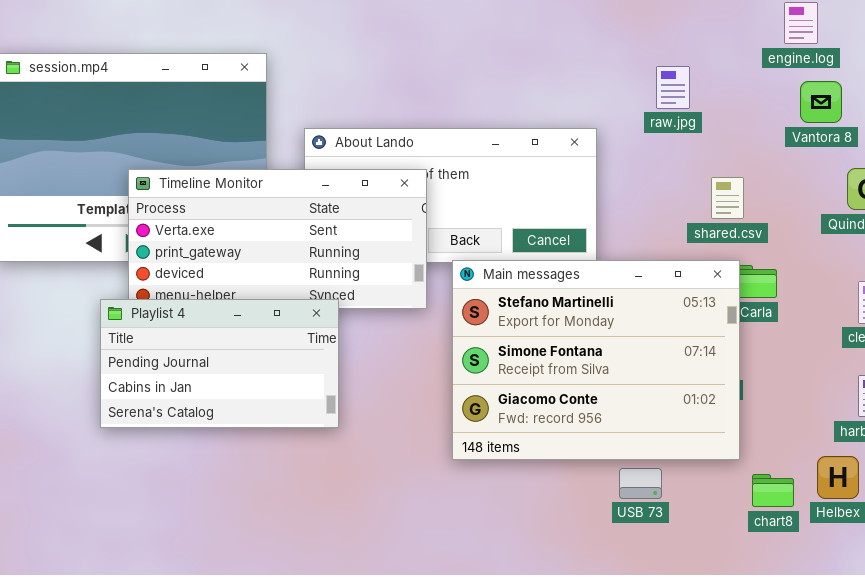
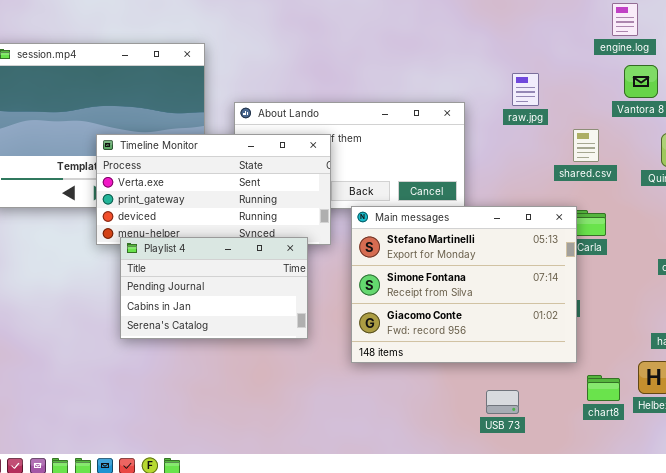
raw.jpg: [656,66,690,109] -> [512,73,539,106], moved
shared.csv: [711,177,744,219] -> [573,129,599,162], moved
Playlist 4: [100,299,339,428] -> [120,237,308,339], moved
USB 73: [619,468,662,499] -> [486,390,519,414], moved

